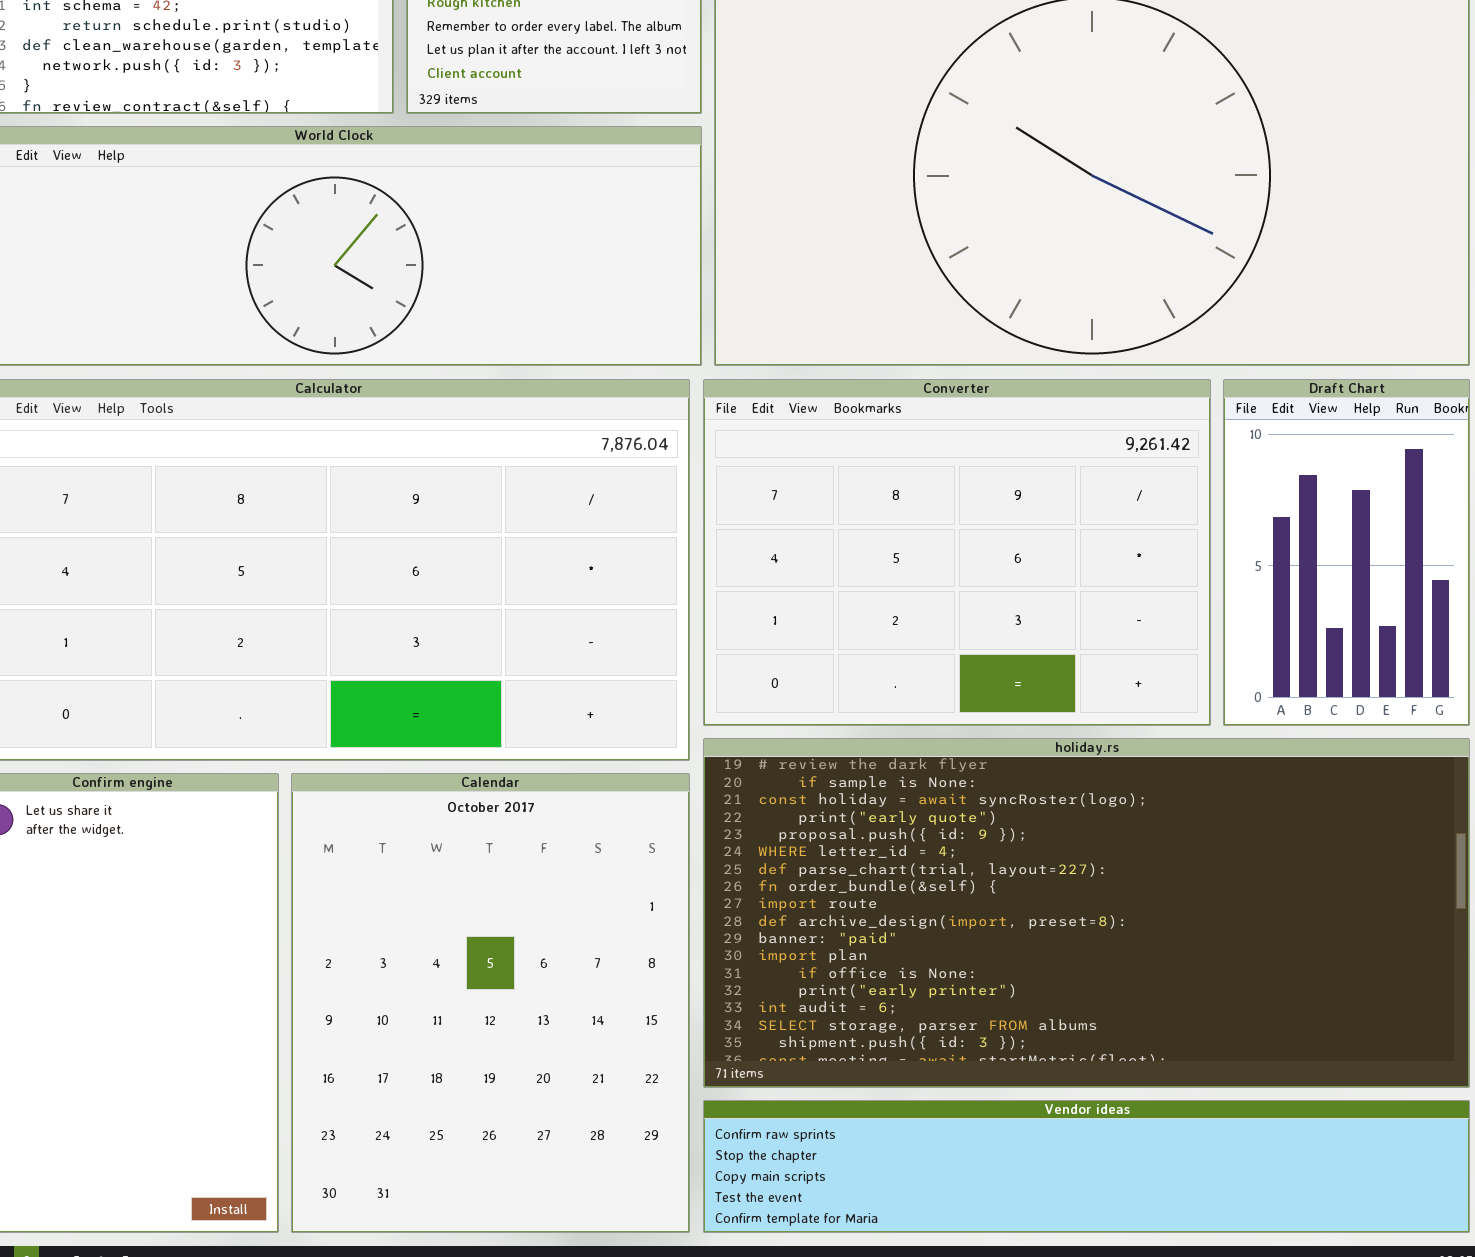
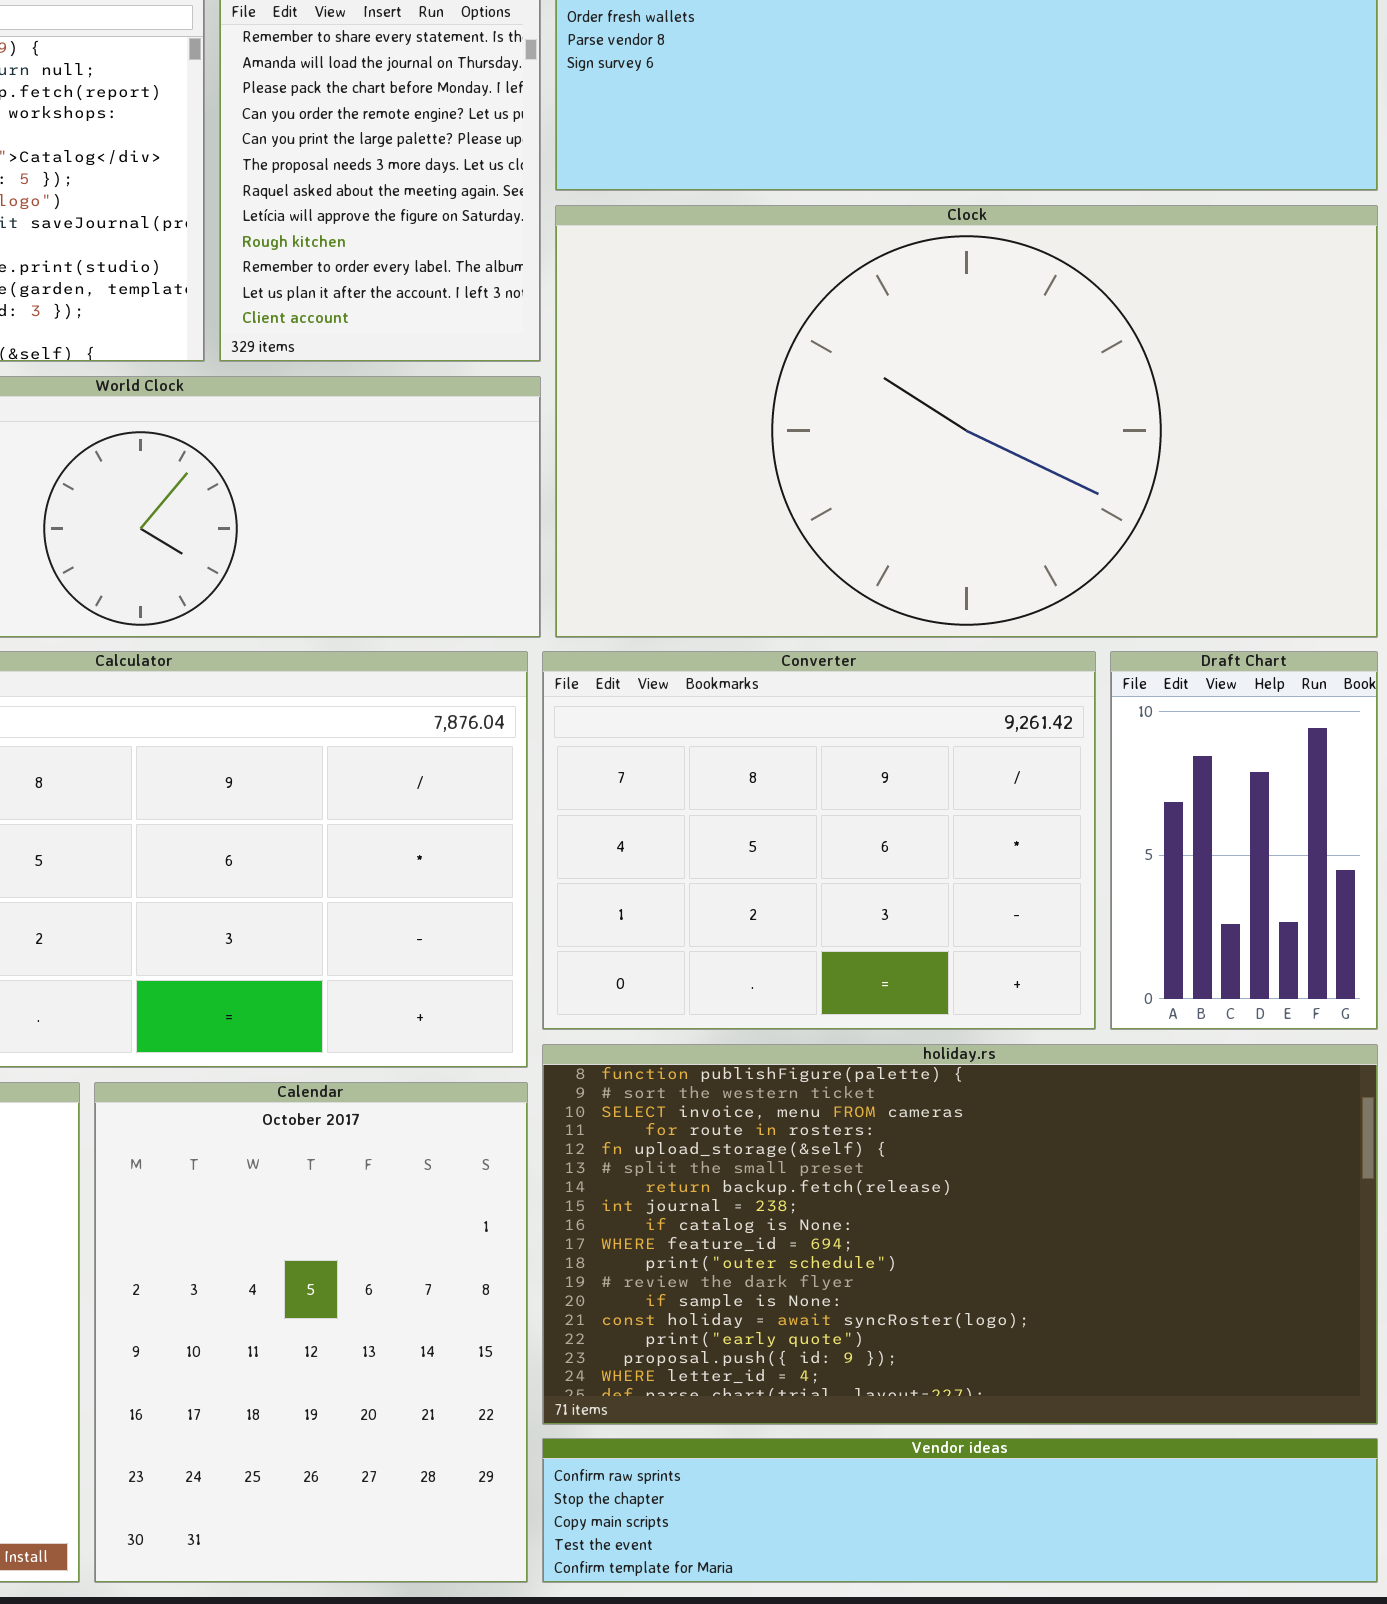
holiday.rs: [703,738,1470,1088] -> [542,1044,1378,1425], scrolled up 11 rows

